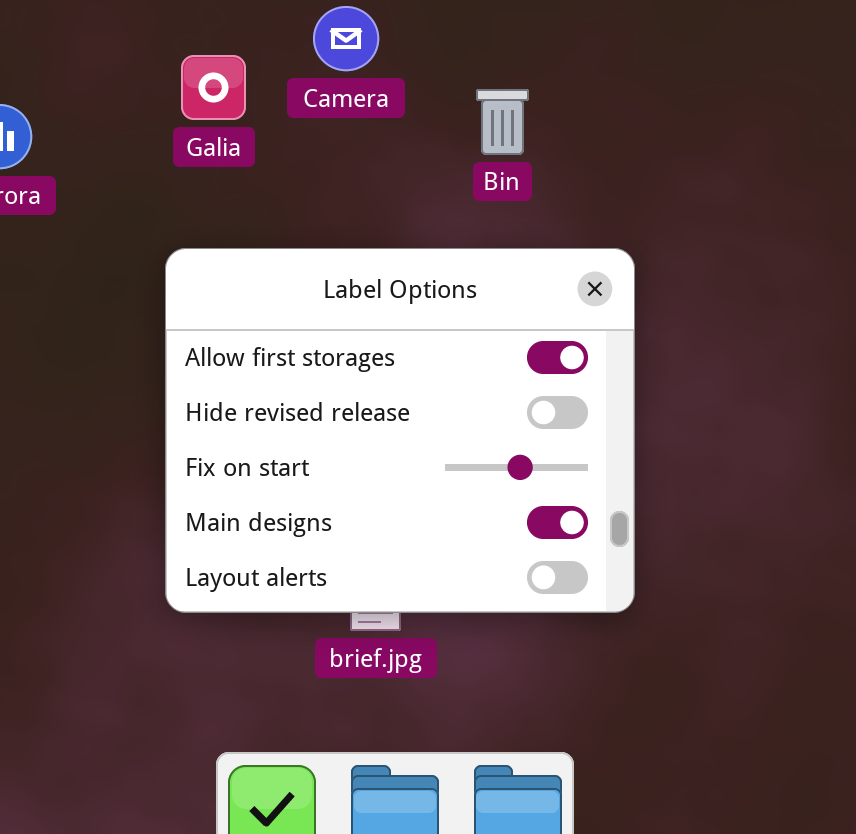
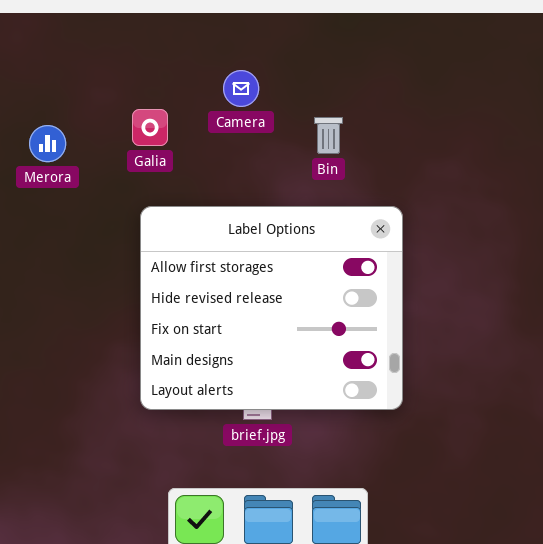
Galia: [181,55,246,120] -> [132,109,168,146], moved

